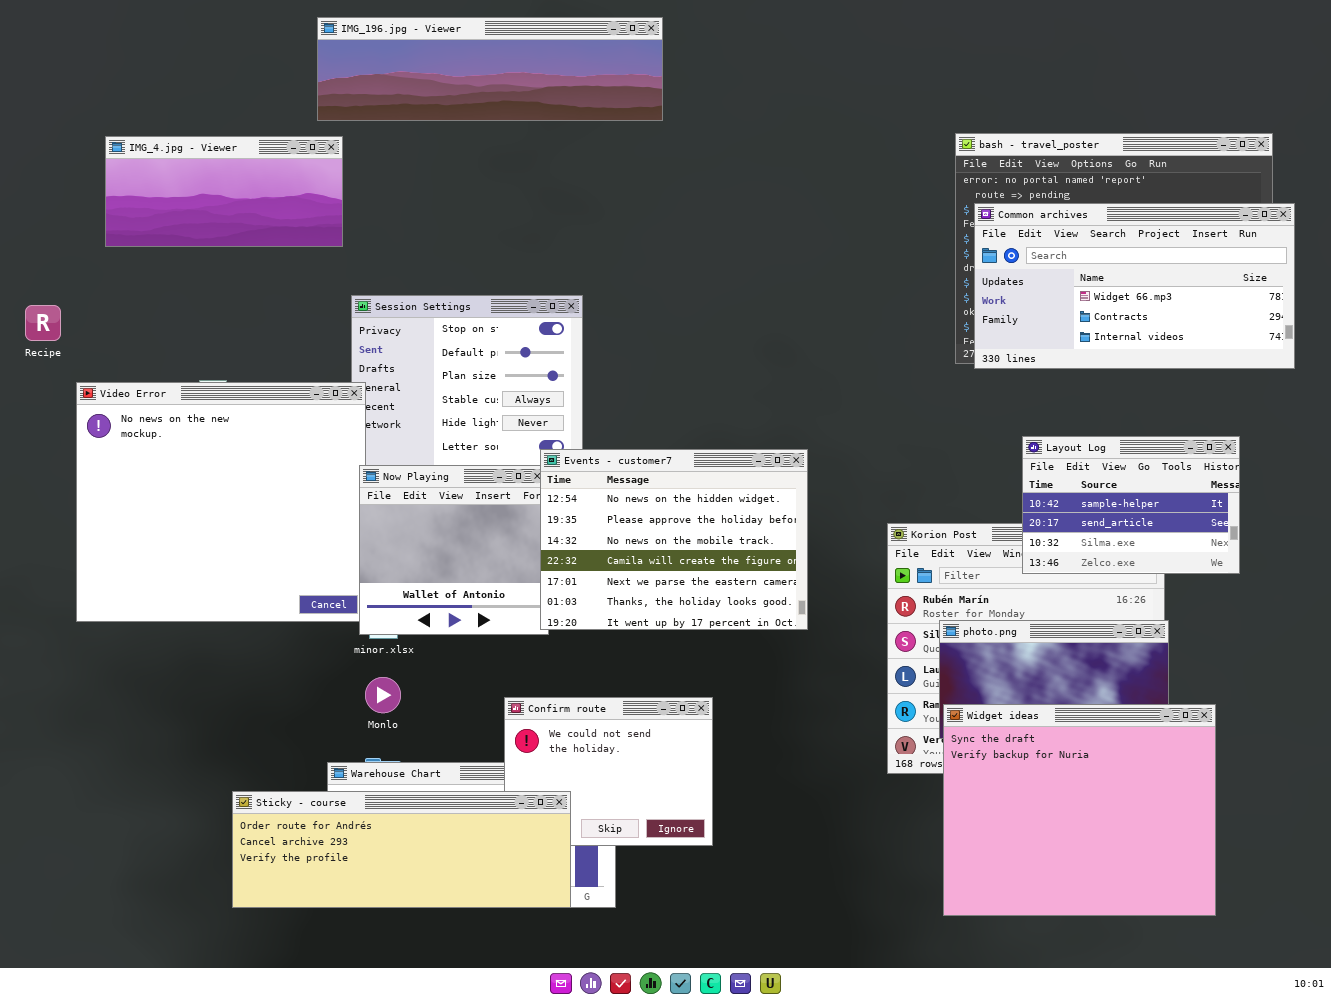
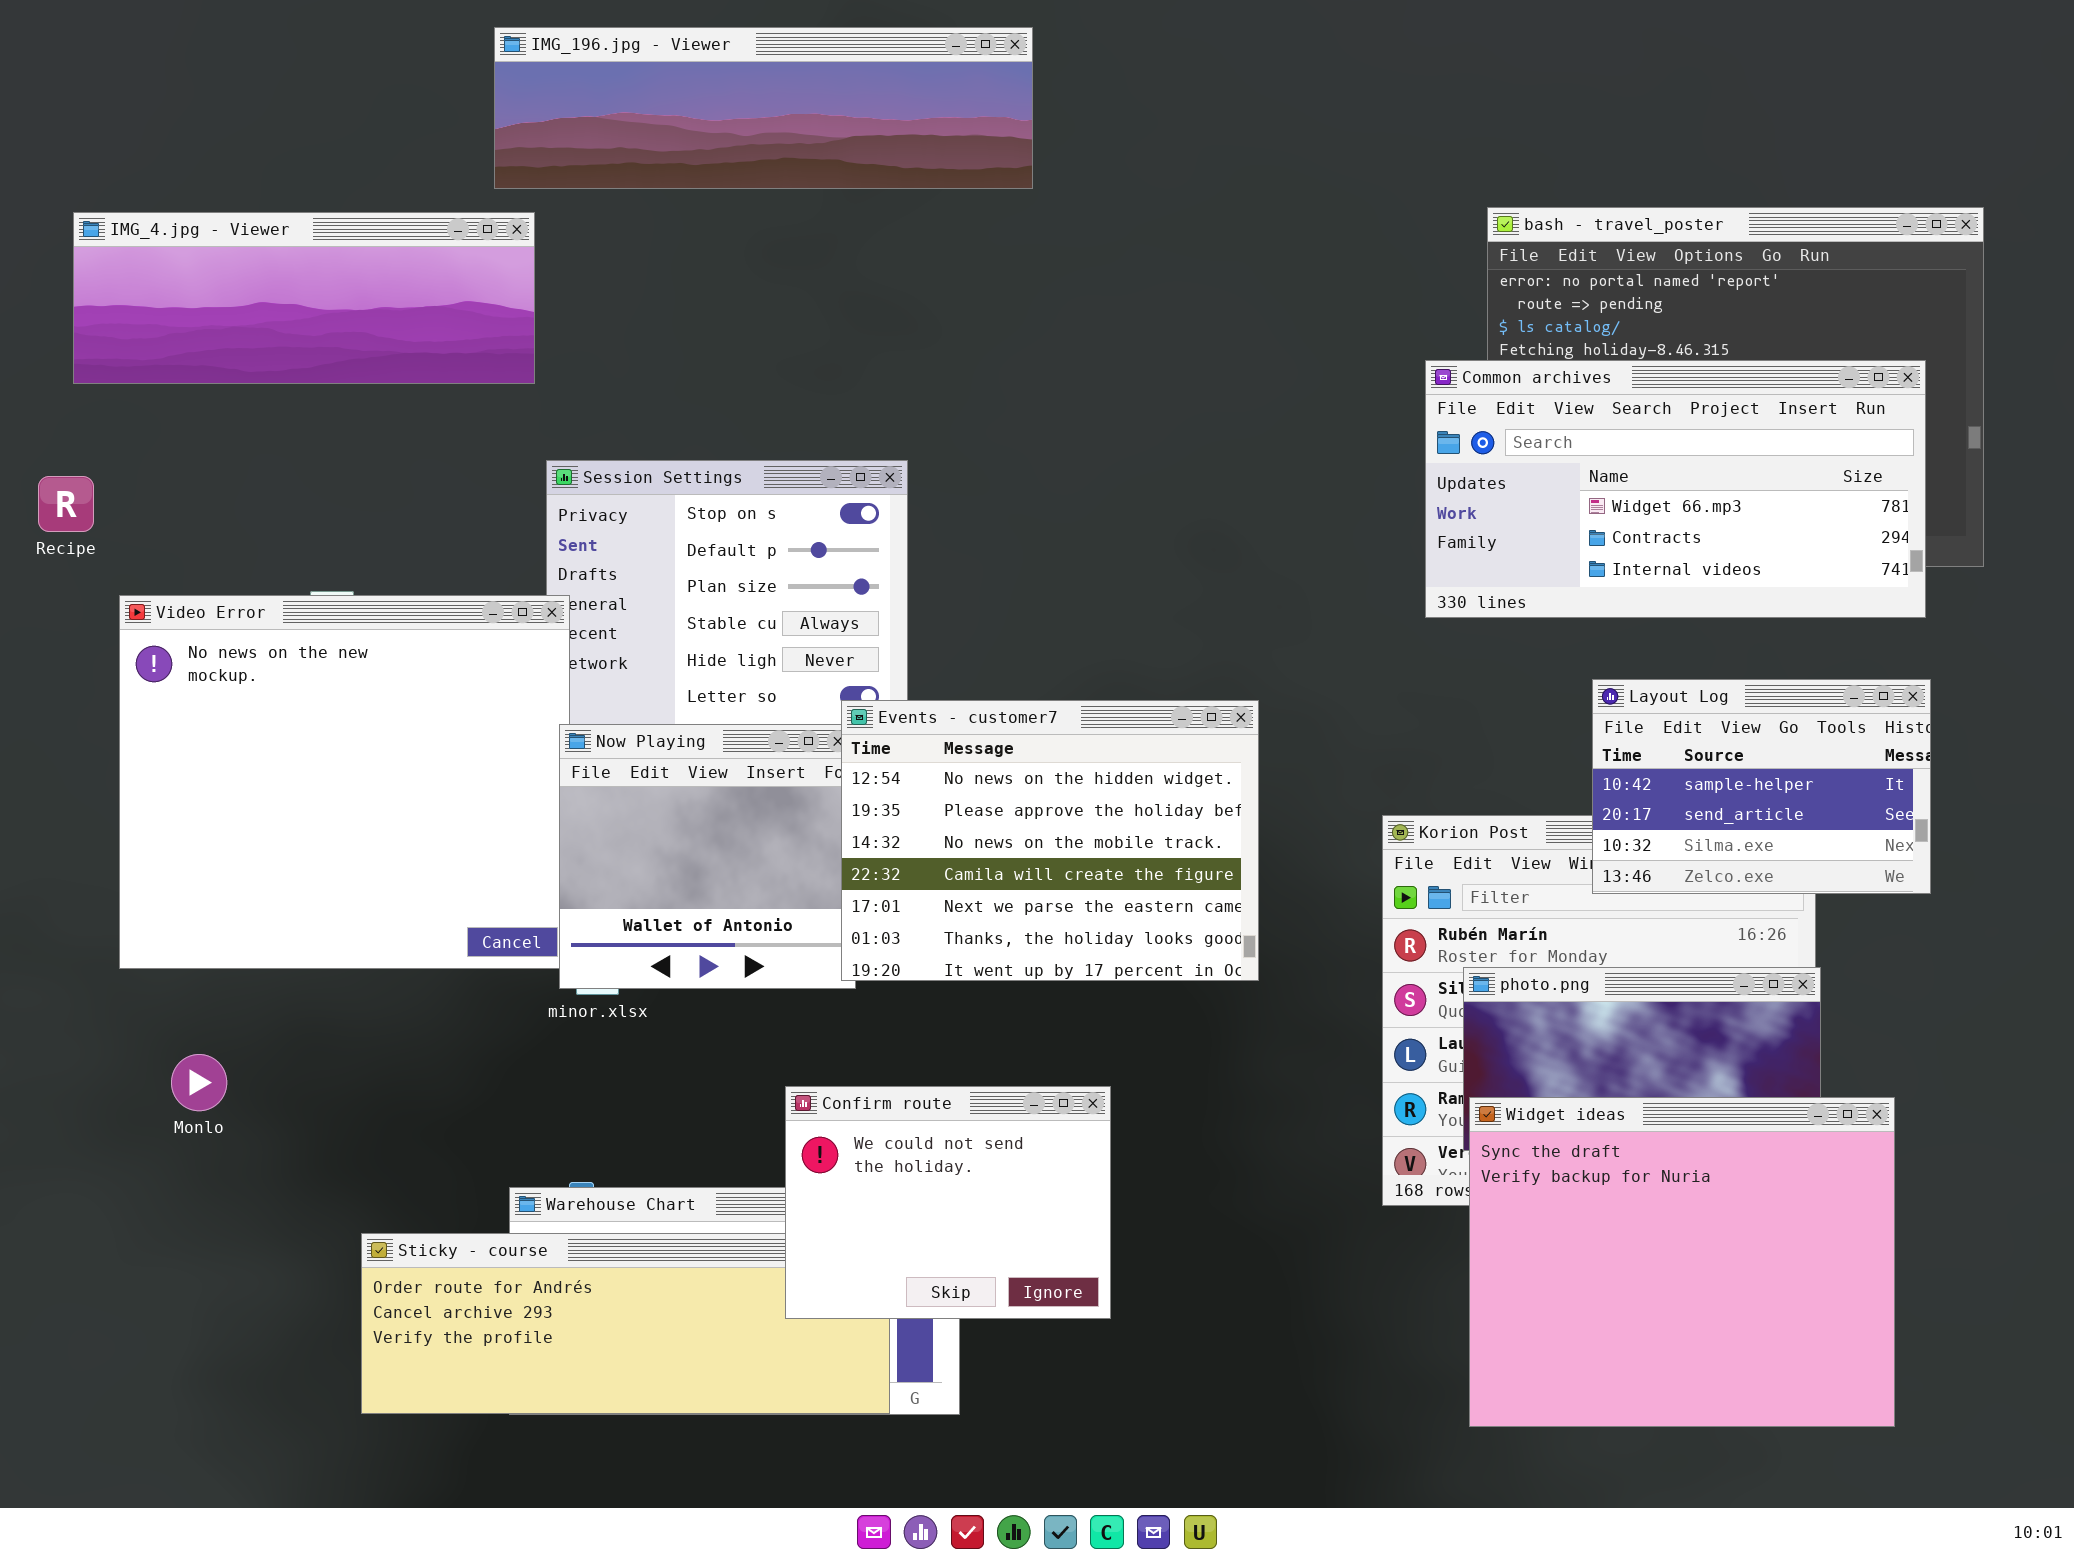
IMG_4.jpg - Viewer: [105,136,343,247] -> [73,212,535,384], resized
Common archives: [974,203,1295,369] -> [1425,360,1926,618], moved
Monlo: [365,677,401,713] -> [171,1054,227,1111], moved
Confirm route: [504,697,713,846] -> [785,1086,1111,1319], raised

